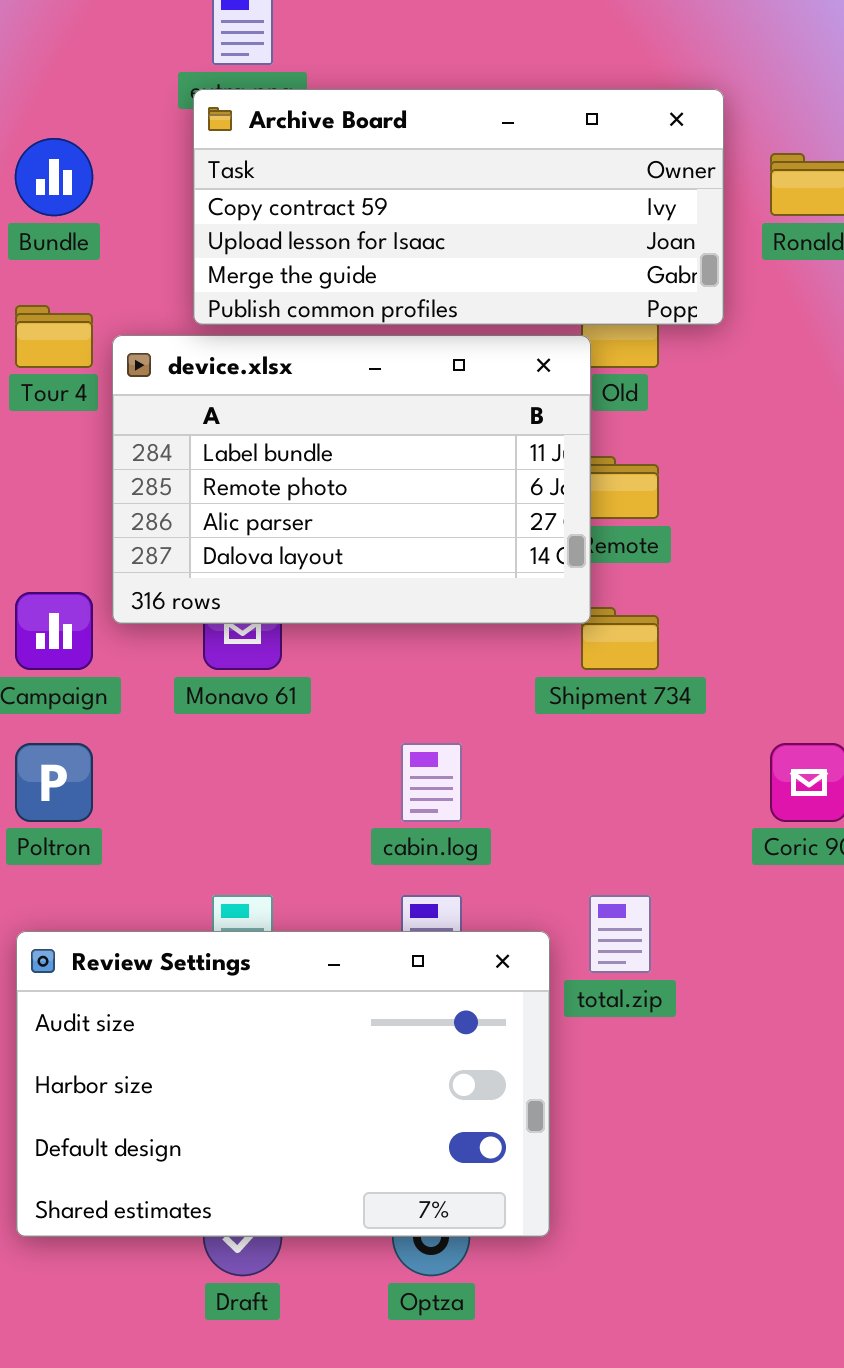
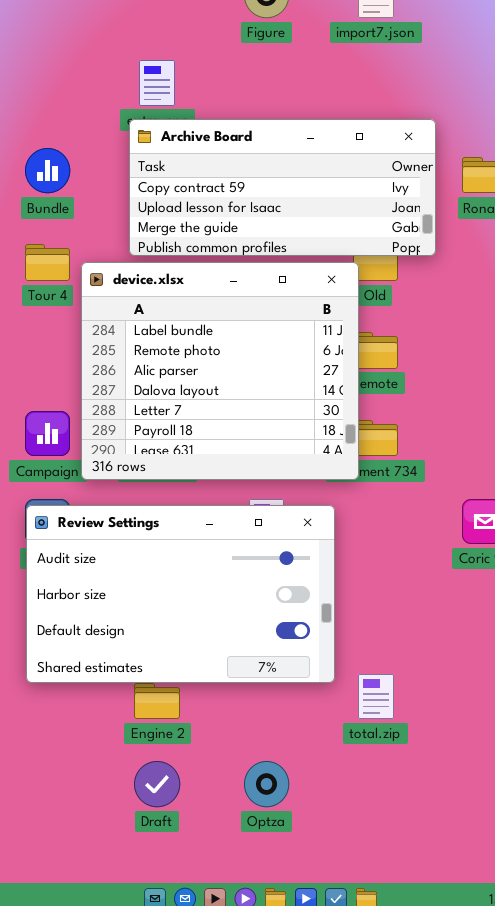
device.xlsx: [112,335,591,624] -> [81,262,359,480], resized
total.zip: [589,895,651,973] -> [358,674,394,719], moved
Review Settings: [16,931,550,1237] -> [26,505,335,683], moved

